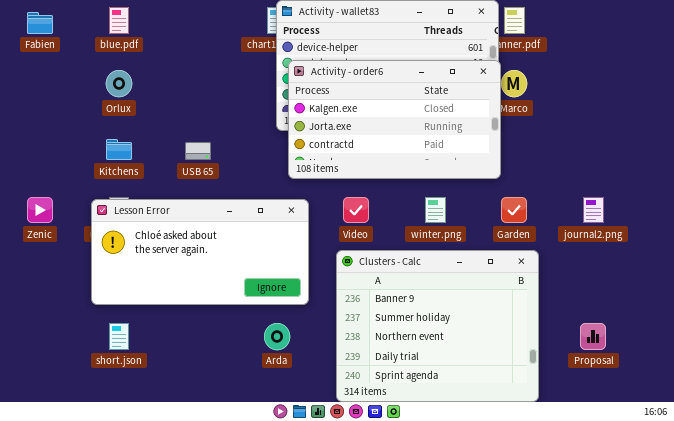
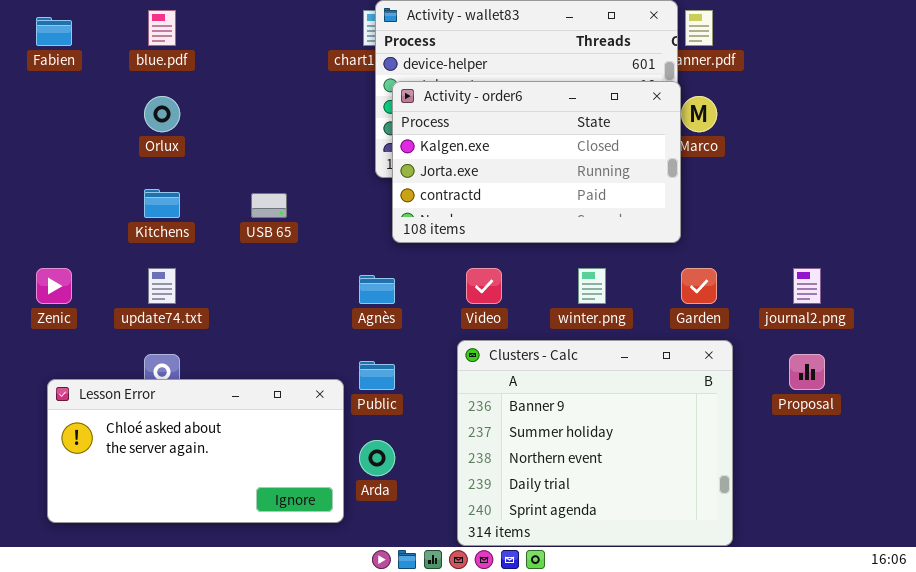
Lesson Error: [91,199,309,305] -> [47,379,344,523], moved
Proposal: [580,323,606,350] -> [789,354,825,390], moved

